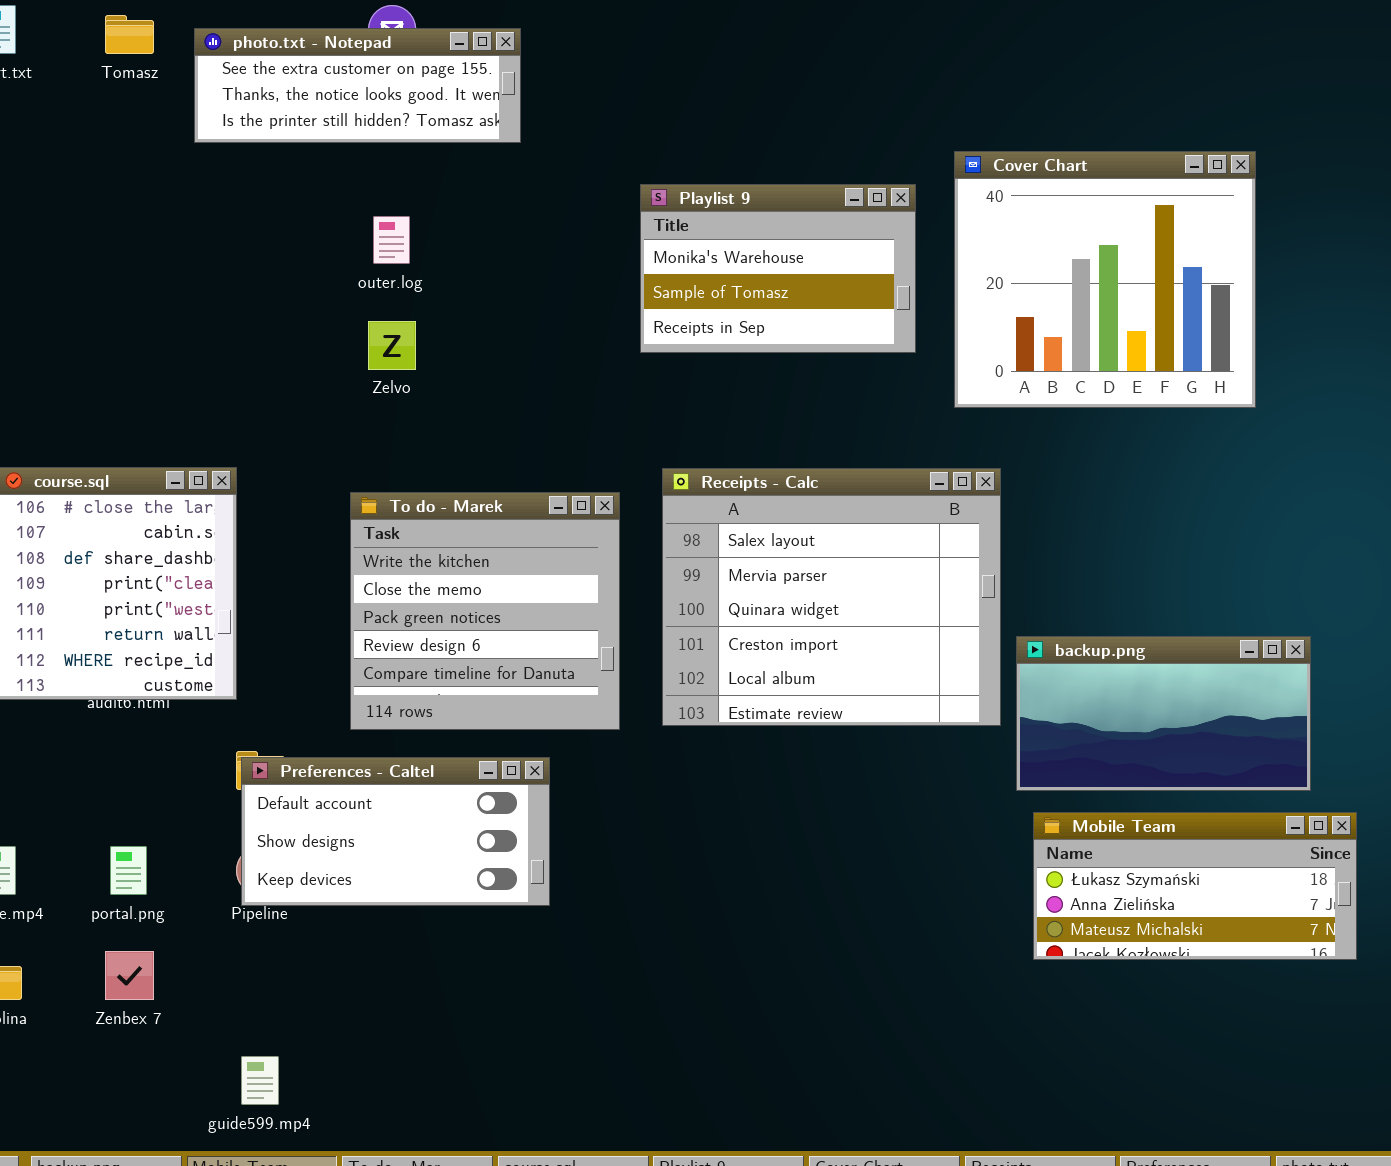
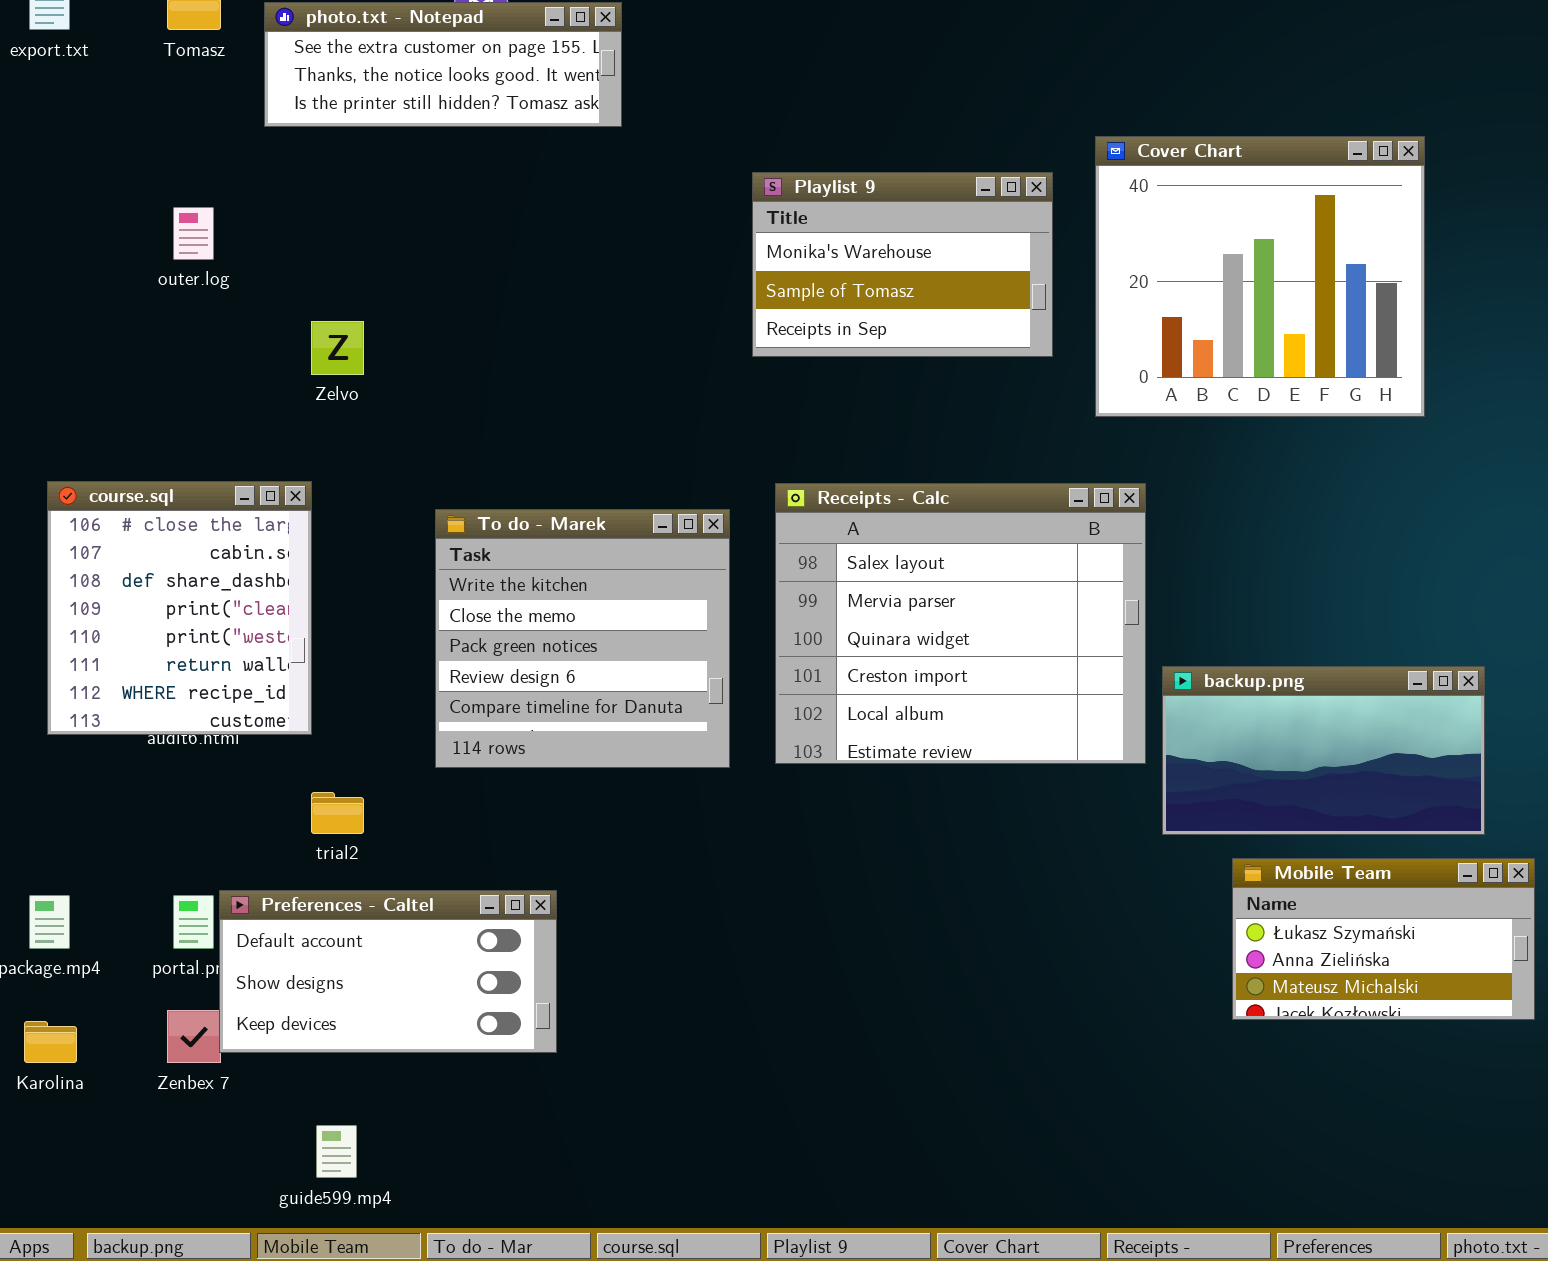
outer.log: [373,216,410,264] -> [173,207,214,260], moved
Zelvo: [368,321,416,370] -> [311,321,364,375], moved
Preferences - Caltel: [241,757,550,906] -> [219,890,557,1053], moved
Mobile Team: [1033,812,1357,960] -> [1232,858,1535,1020], resized

